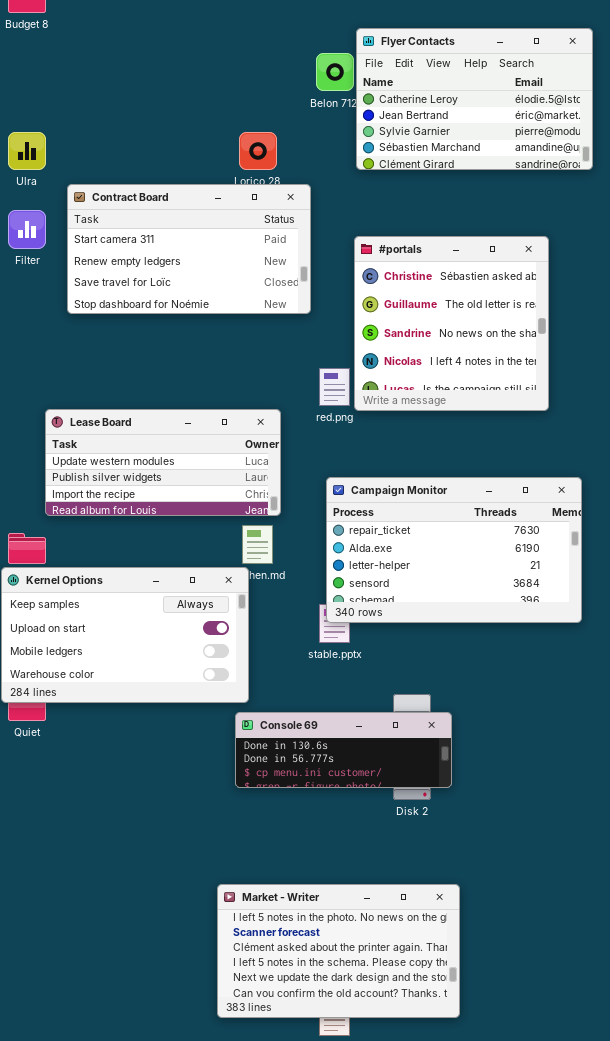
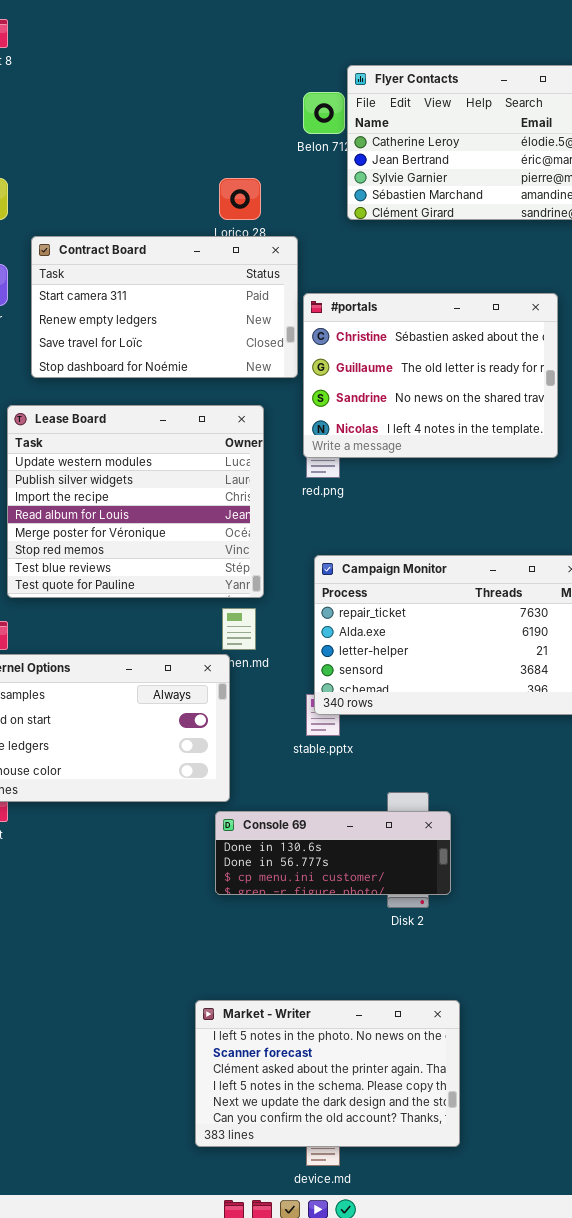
#portals: [354,236,549,411] -> [303,293,558,458], resized
Lease Board: [45,409,281,516] -> [7,405,264,598], resized

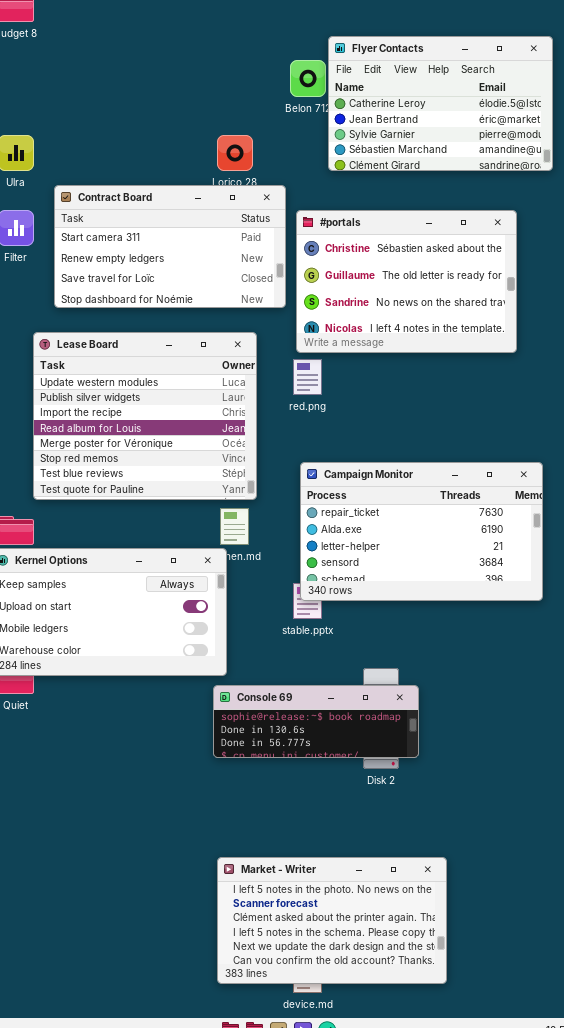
#portals: [303,293,558,458] -> [296,210,517,353], moved
Console 69: [215,811,451,895] -> [213,685,419,758], scrolled up 1 row
Market - Writer: [195,1000,460,1147] -> [217,857,447,984], moved

